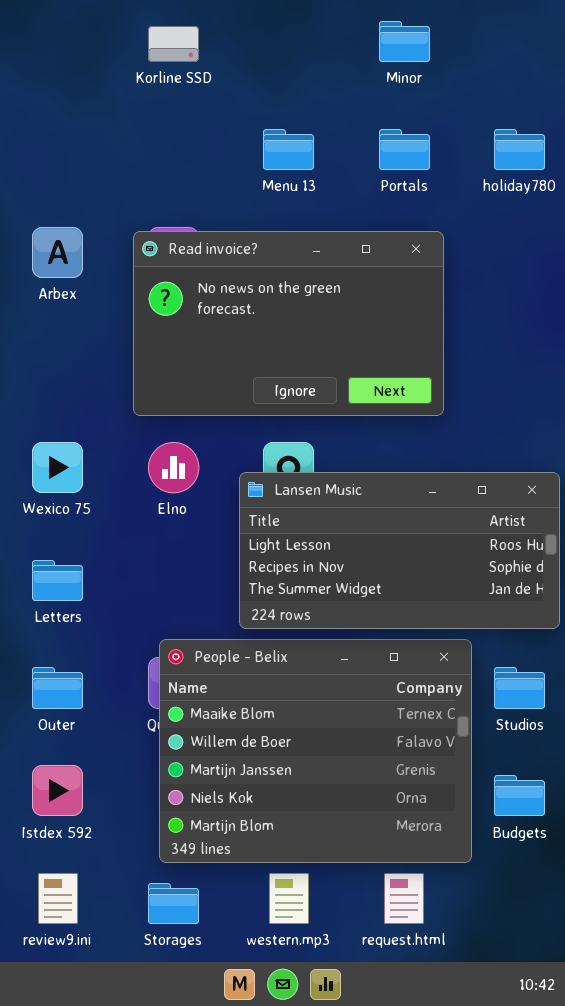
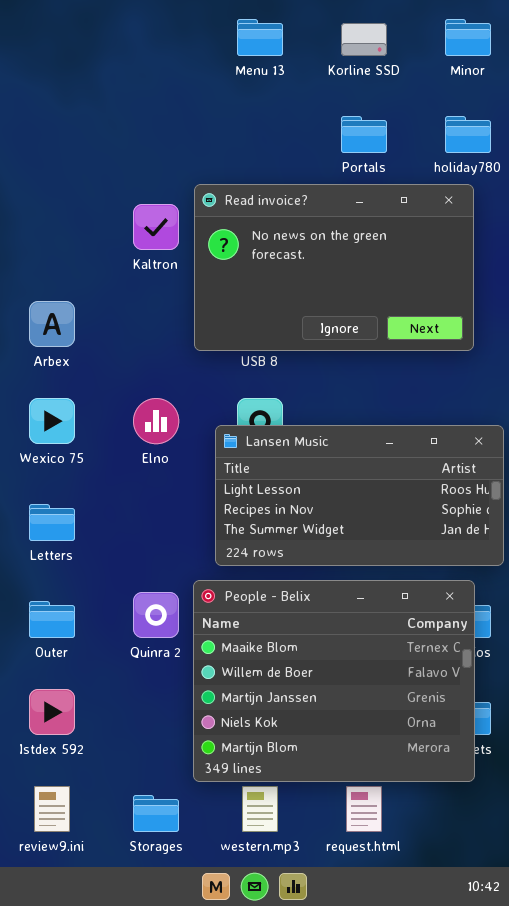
Minor: [379,21,430,62] -> [445,19,491,56], moved
Korline SSD: [148,26,199,62] -> [341,23,387,56], moved
Menu 13: [263,129,314,170] -> [237,19,283,56], moved
Arbex: [32,227,83,278] -> [29,301,75,347], moved
Read invoice?: [133,231,444,416] -> [194,184,474,351], moved
People - Belix: [159,639,472,863] -> [193,580,475,782], moved

